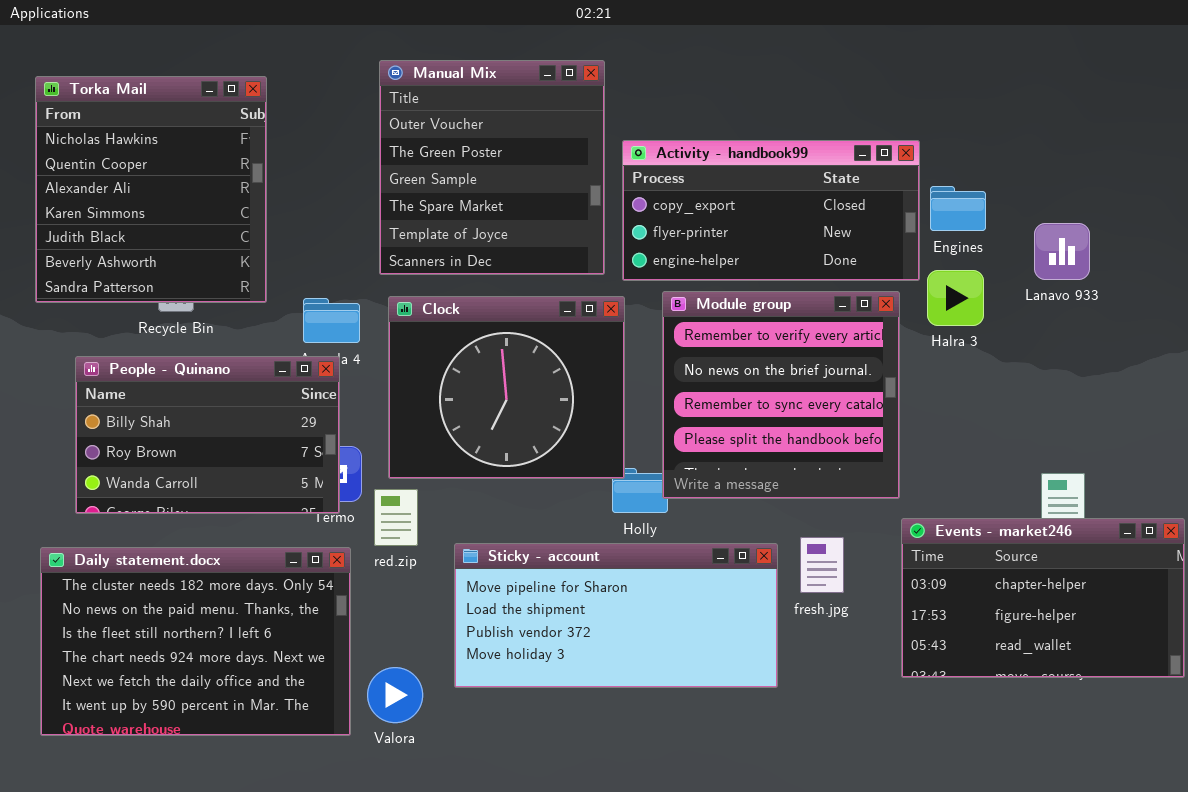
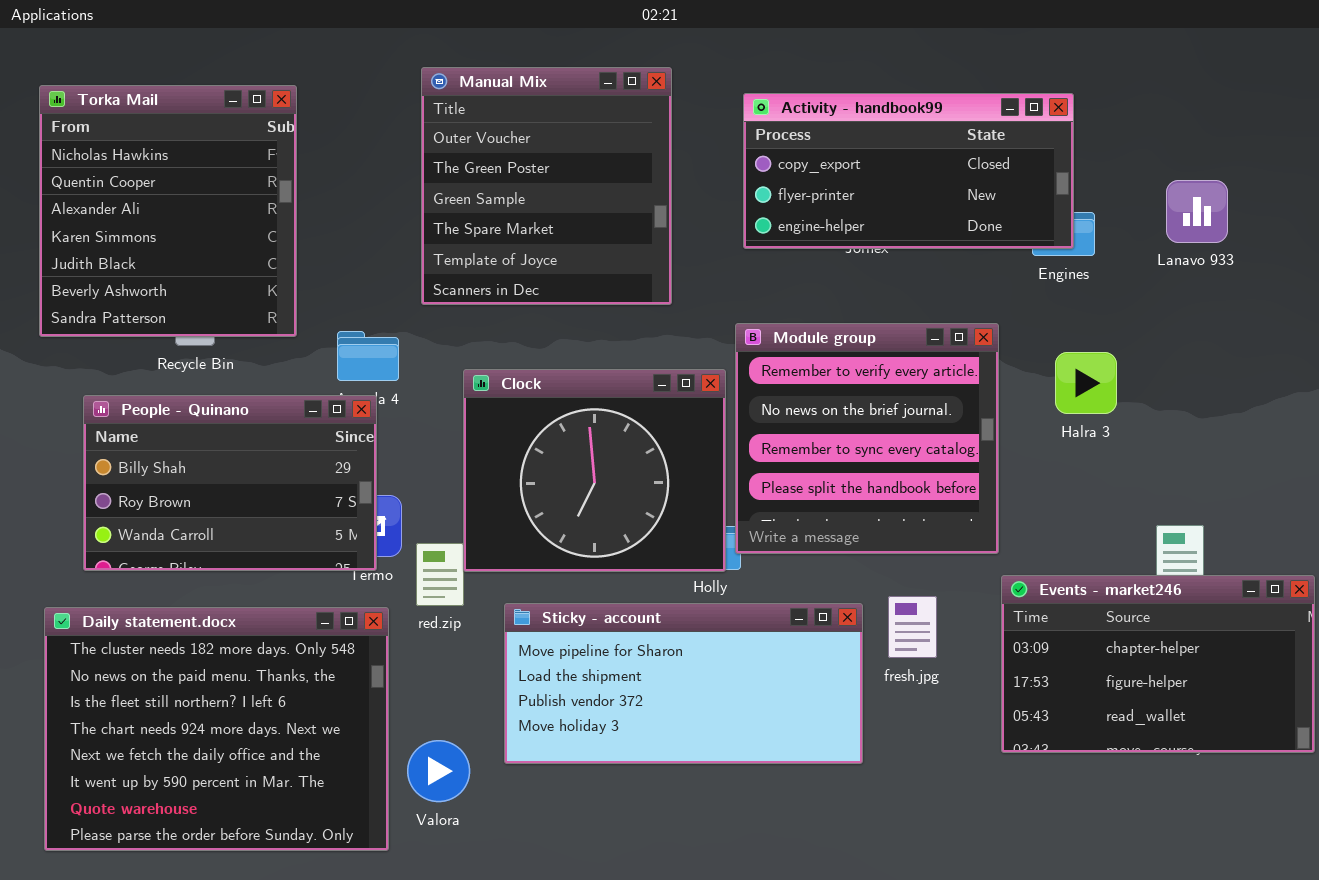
Activity - handbook99: [622,140,920,281] -> [743,93,1074,249], moved
Lanavo 933: [1034,223,1090,280] -> [1166,180,1228,243], moved
Halra 3: [927,270,984,326] -> [1055,352,1117,414], moved
Clock: [388,296,625,479] -> [463,369,726,572], moved
Daily statement.docx: [40,547,351,736] -> [44,607,389,851], resized

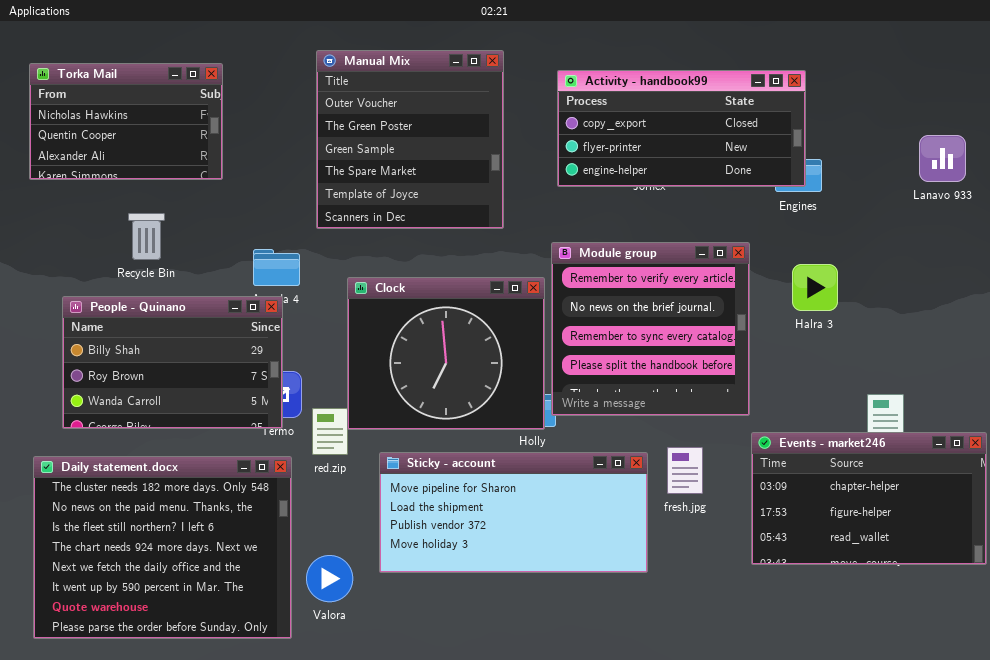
Torka Mail: [39,85,297,337] -> [29,63,223,180], resized
Lanavo 933: [1166,180,1228,243] -> [919,135,966,182], moved

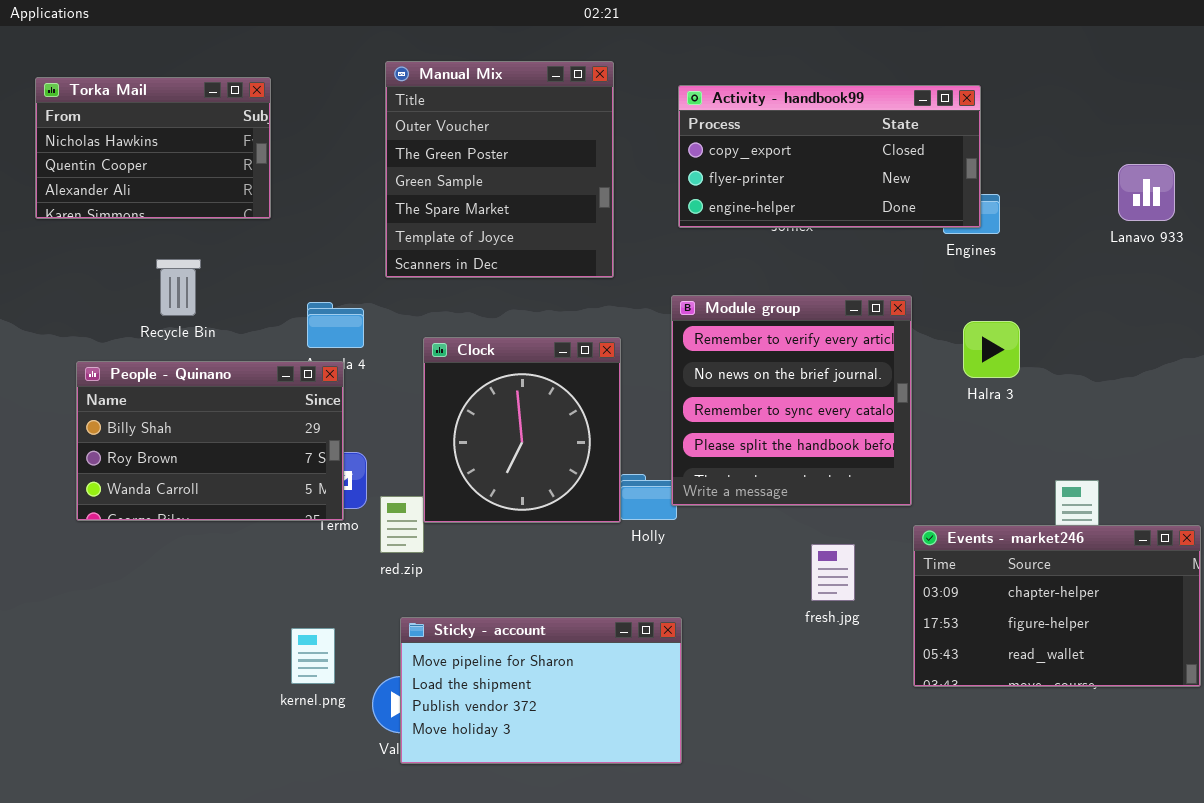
Clock: [347,277,545,430] -> [423,337,621,523], resized
Sticky - account: [379,452,648,573] -> [400,617,682,764], moved, resized
Daily statement.docx: [33,456,292,639] -> none, closed

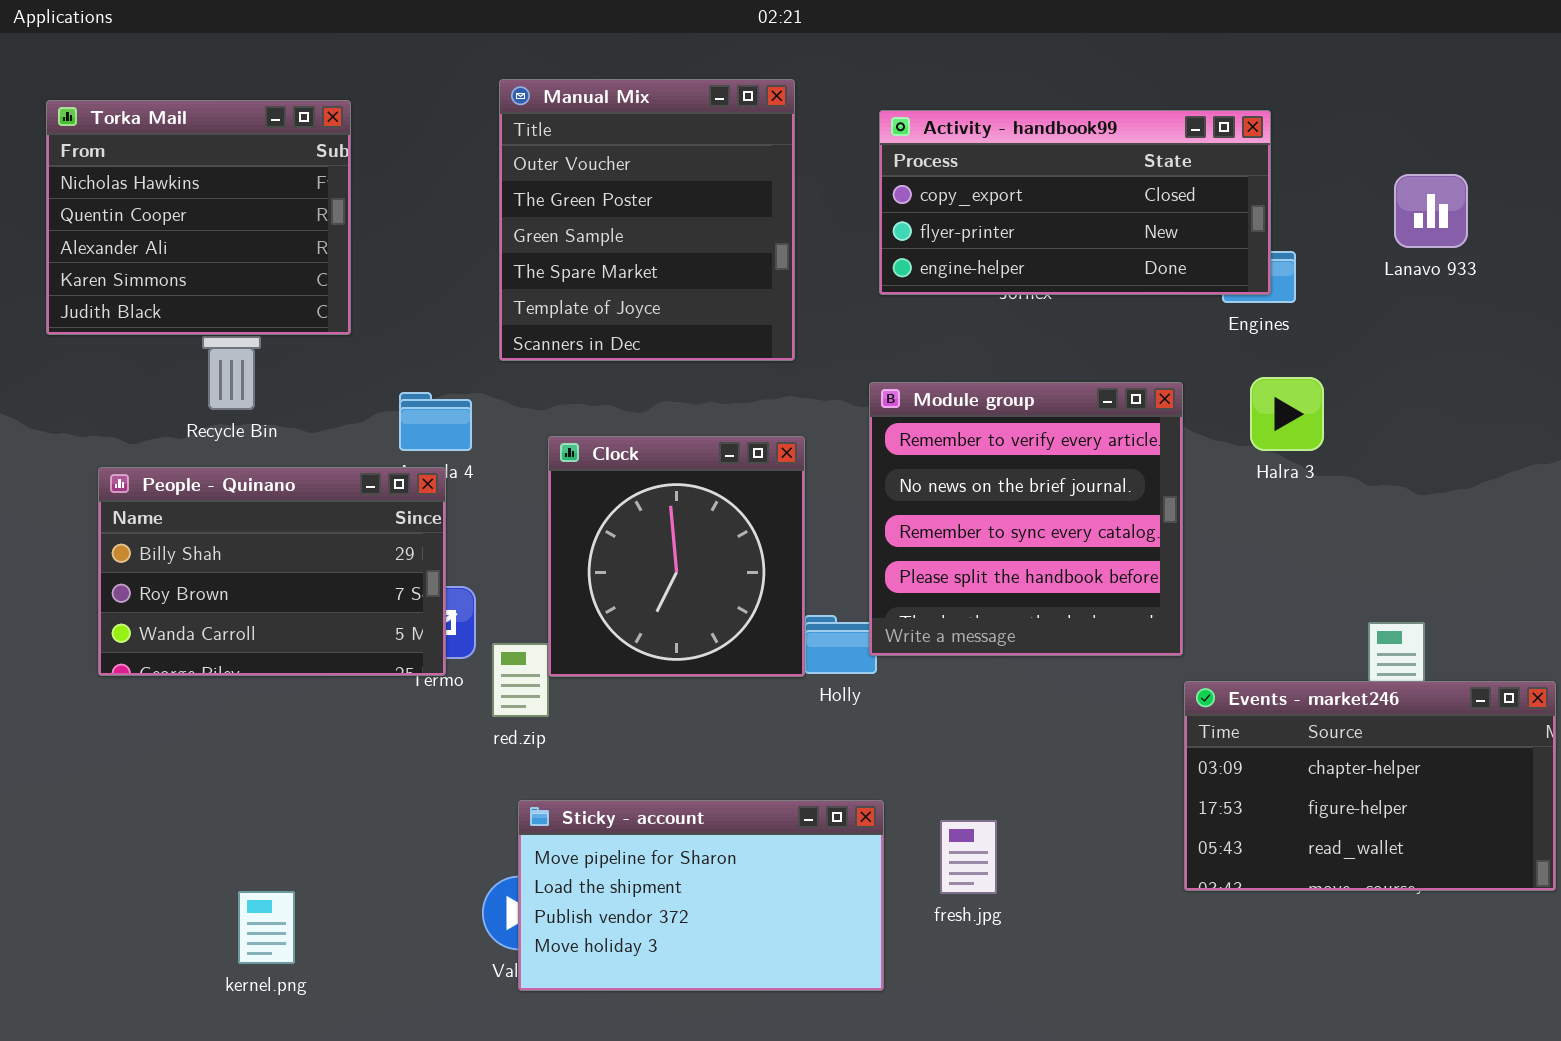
Torka Mail: [35,77,271,219] -> [46,100,351,335], resized
Lanavo 933: [1118,164,1175,221] -> [1394,174,1468,248], moved
Halra 3: [963,321,1020,378] -> [1250,377,1324,451], moved
fresh.jpg: [811,544,855,601] -> [940,820,997,894], moved
kernel.png: [291,628,335,684] -> [238,891,295,964], moved

